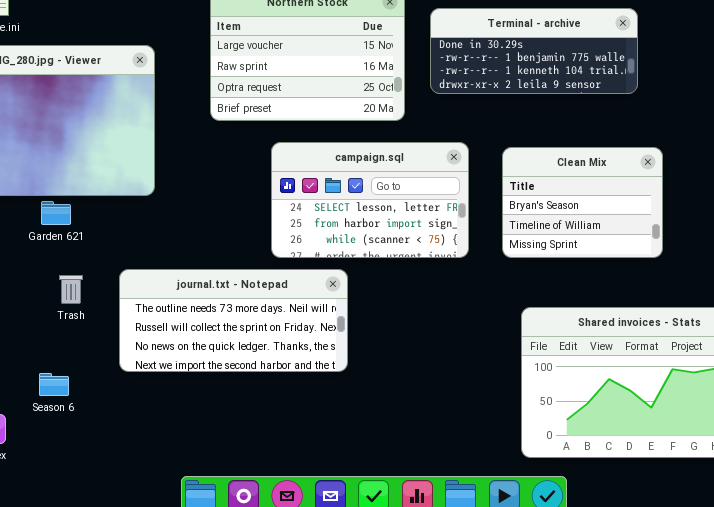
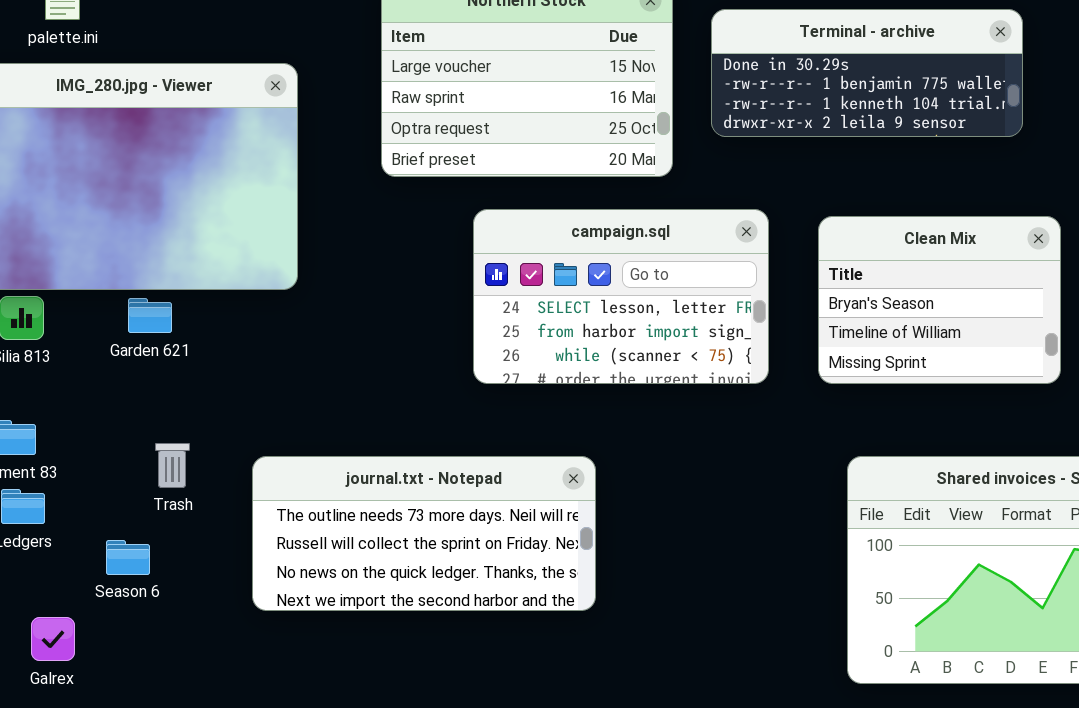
journal.txt - Notepad: [119,269,348,372] -> [252,456,596,611], moved
Trash: [59,275,83,304] -> [155,443,190,488], moved
Season 6: [39,373,69,396] -> [106,540,150,575], moved

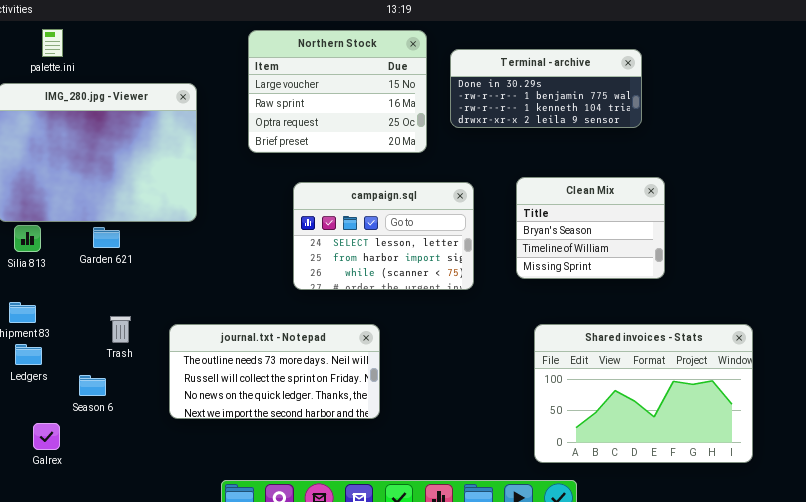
campaign.sql: [473,209,769,384] -> [293,182,474,290], moved

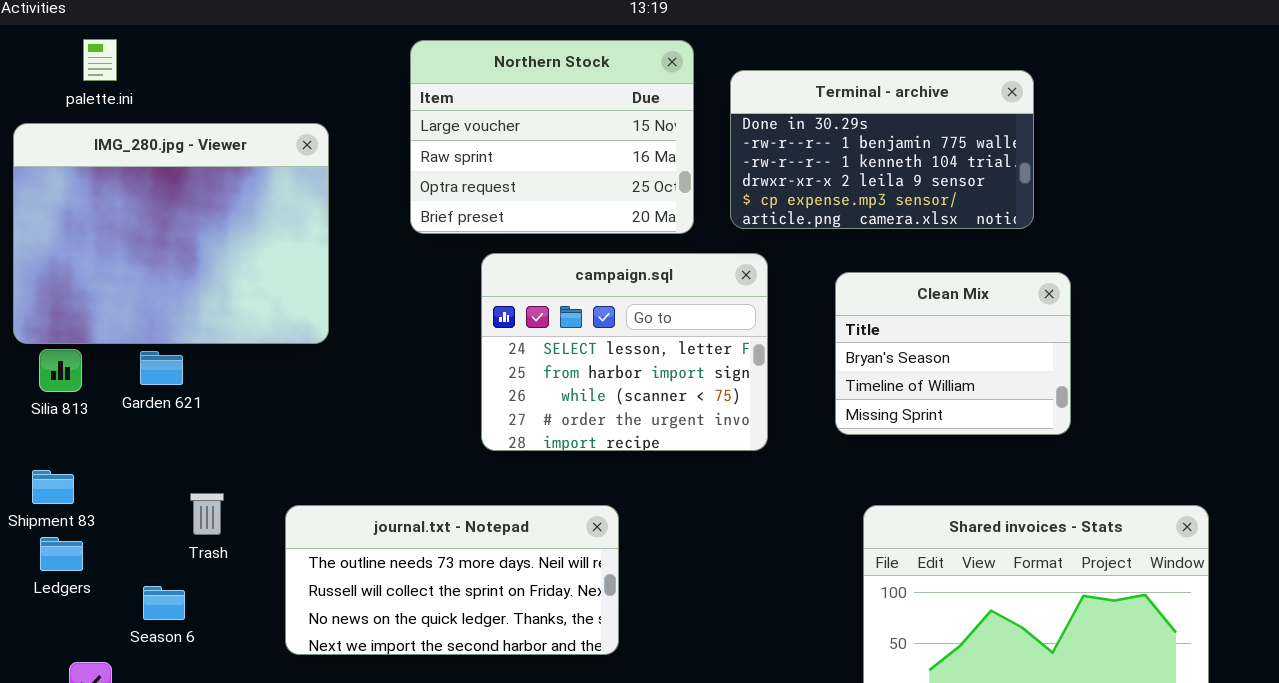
Terminal - archive: [450,49,642,128] -> [730,70,1034,229], resized
campaign.sql: [293,182,474,290] -> [481,253,768,451], resized
Garden 621: [93,227,120,248] -> [140,351,183,385], moved

